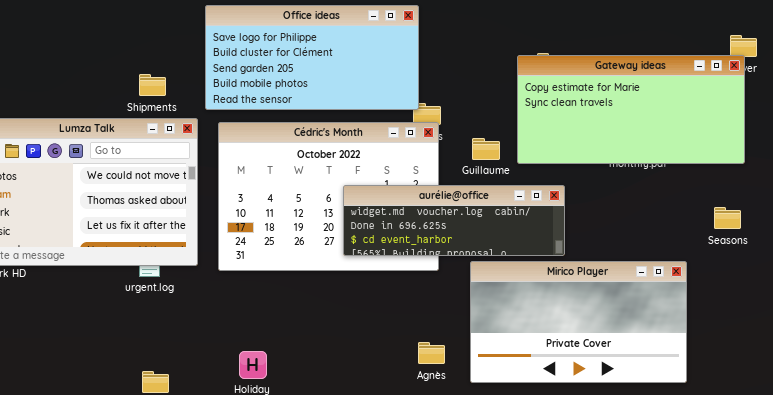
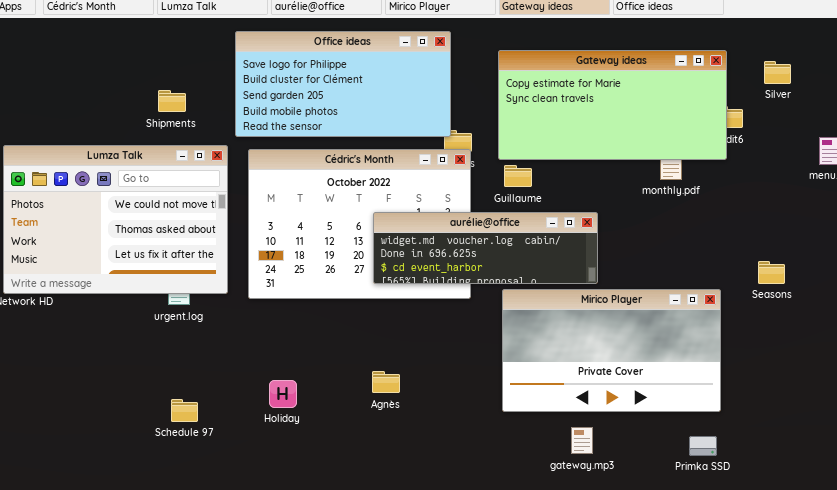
Gateway ideas: [517,55,745,164] -> [498,50,727,160], moved
Shipments: [139,74,166,96] -> [158,90,186,112], moved
Seasons: [714,207,741,229] -> [758,261,785,284], moved
Agnès: [418,342,445,364] -> [372,371,400,393], moved

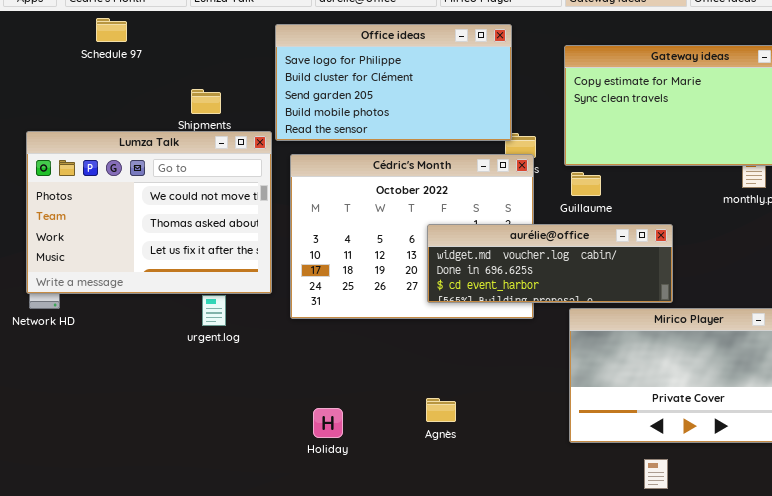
Lumza Talk: [3,145,228,294] -> [26,131,272,294], moved
Schedule 97: [171,399,198,422] -> [96,18,127,42], moved

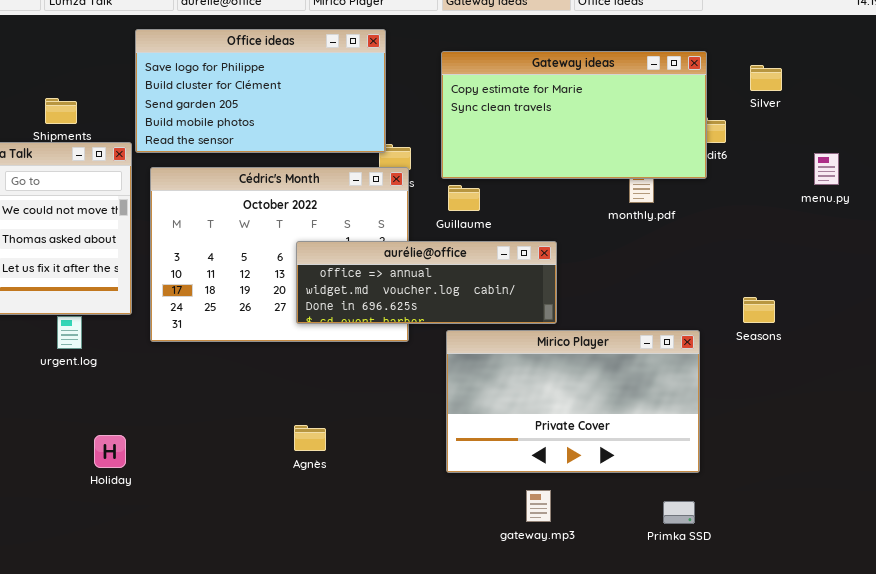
aurélie@office: [427,224,673,303] -> [296,241,557,324], scrolled up 1 row
Holiday: [313,408,343,438] -> [94,435,126,468], moved

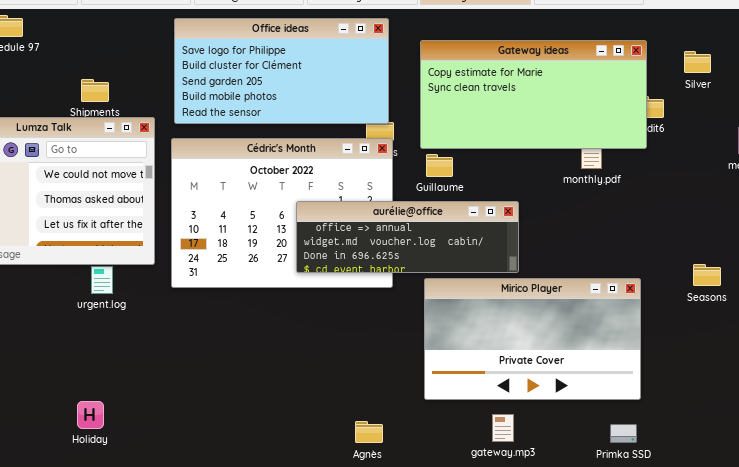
Office ideas: [135,29,386,153] -> [174,18,389,124], moved
Seasons: [743,297,775,323] -> [693,264,721,286], moved
Agnès: [294,425,326,451] -> [355,421,383,443], moved
Holiday: [94,435,126,468] -> [77,401,104,429], moved

